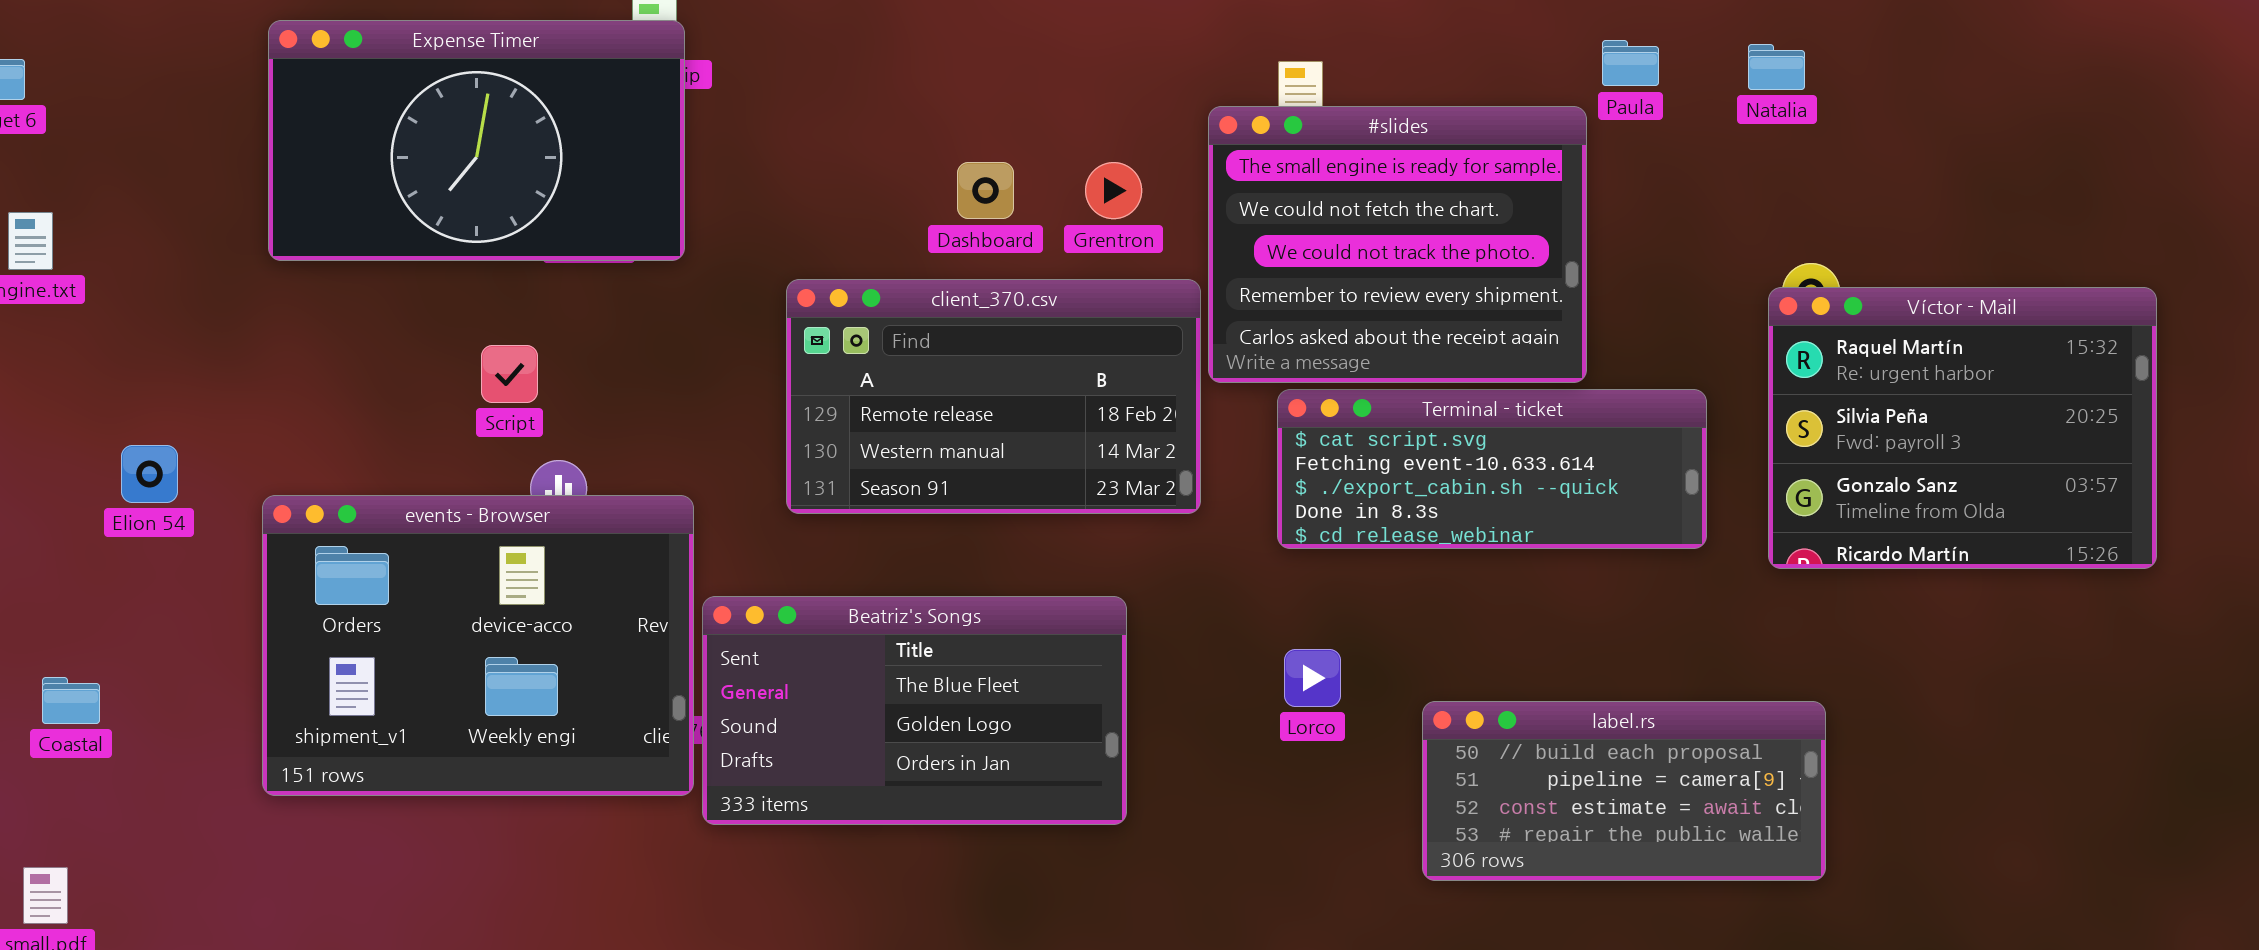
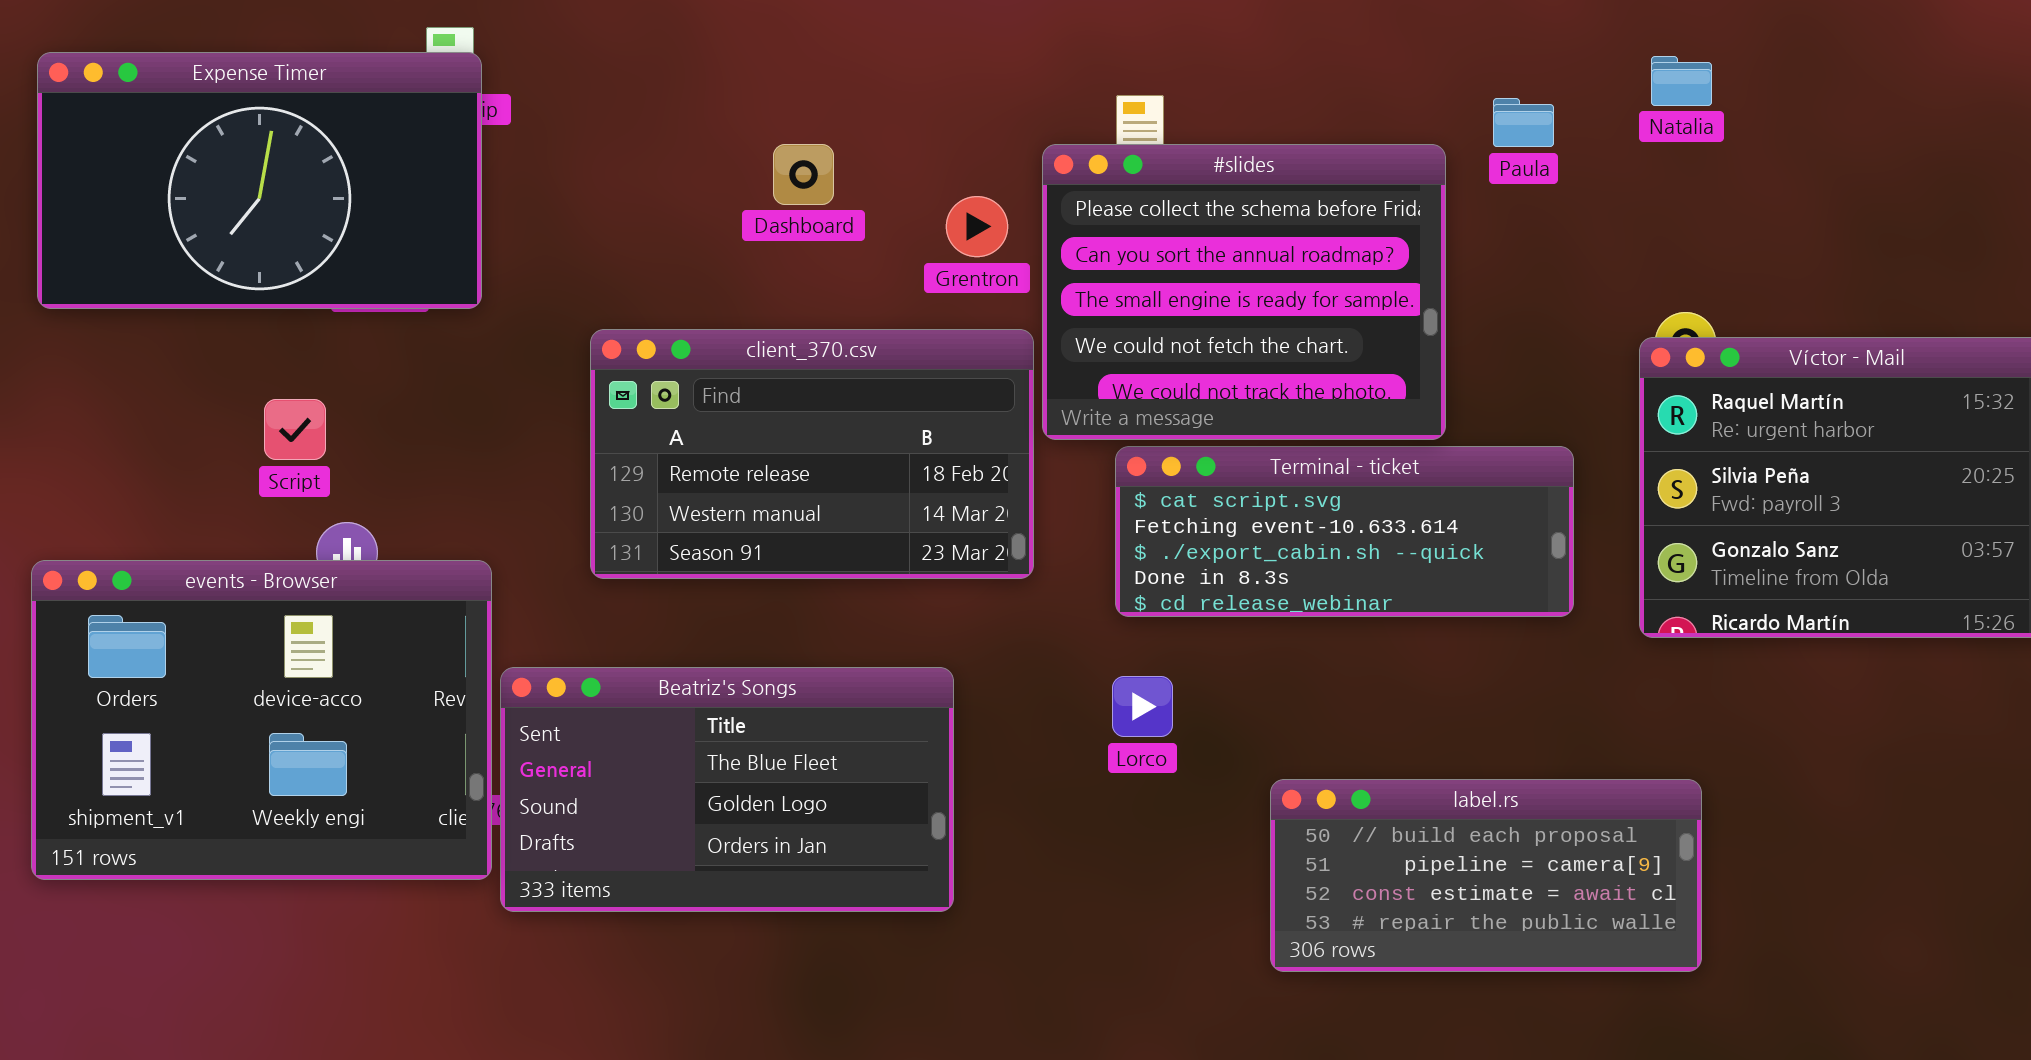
Paula: [1602,40,1659,86] -> [1493,98,1554,147], moved
Natalia: [1748,44,1805,90] -> [1651,56,1712,106], moved
#slides: [1208,106,1587,383] -> [1042,144,1446,440], scrolled up 2 rows
Dashboard: [957,162,1014,219] -> [773,144,834,205], moved
Grentron: [1085,162,1142,219] -> [946,196,1008,257], moved
Lorco: [1284,649,1341,707] -> [1112,676,1173,737], moved

